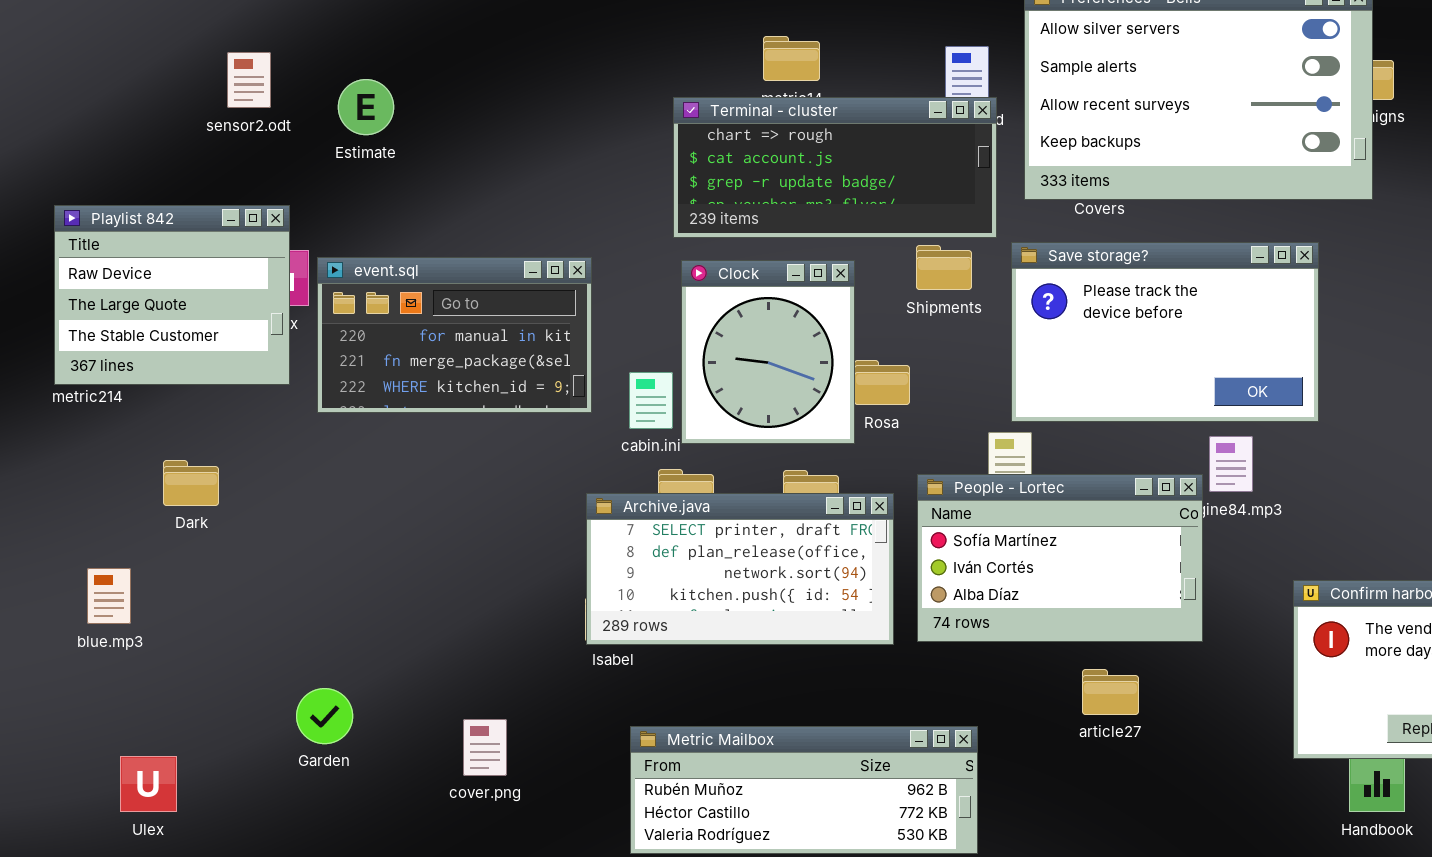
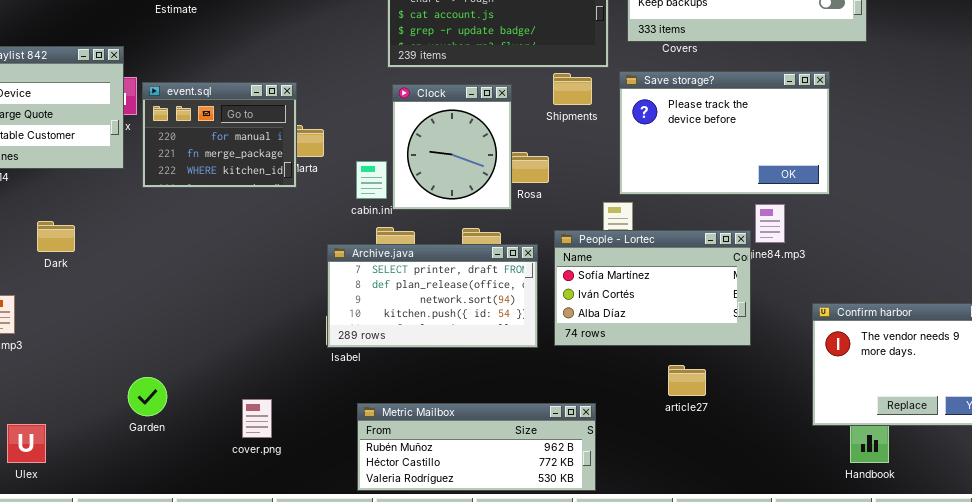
event.sql: [317,257,592,413] -> [142,82,297,188], resized

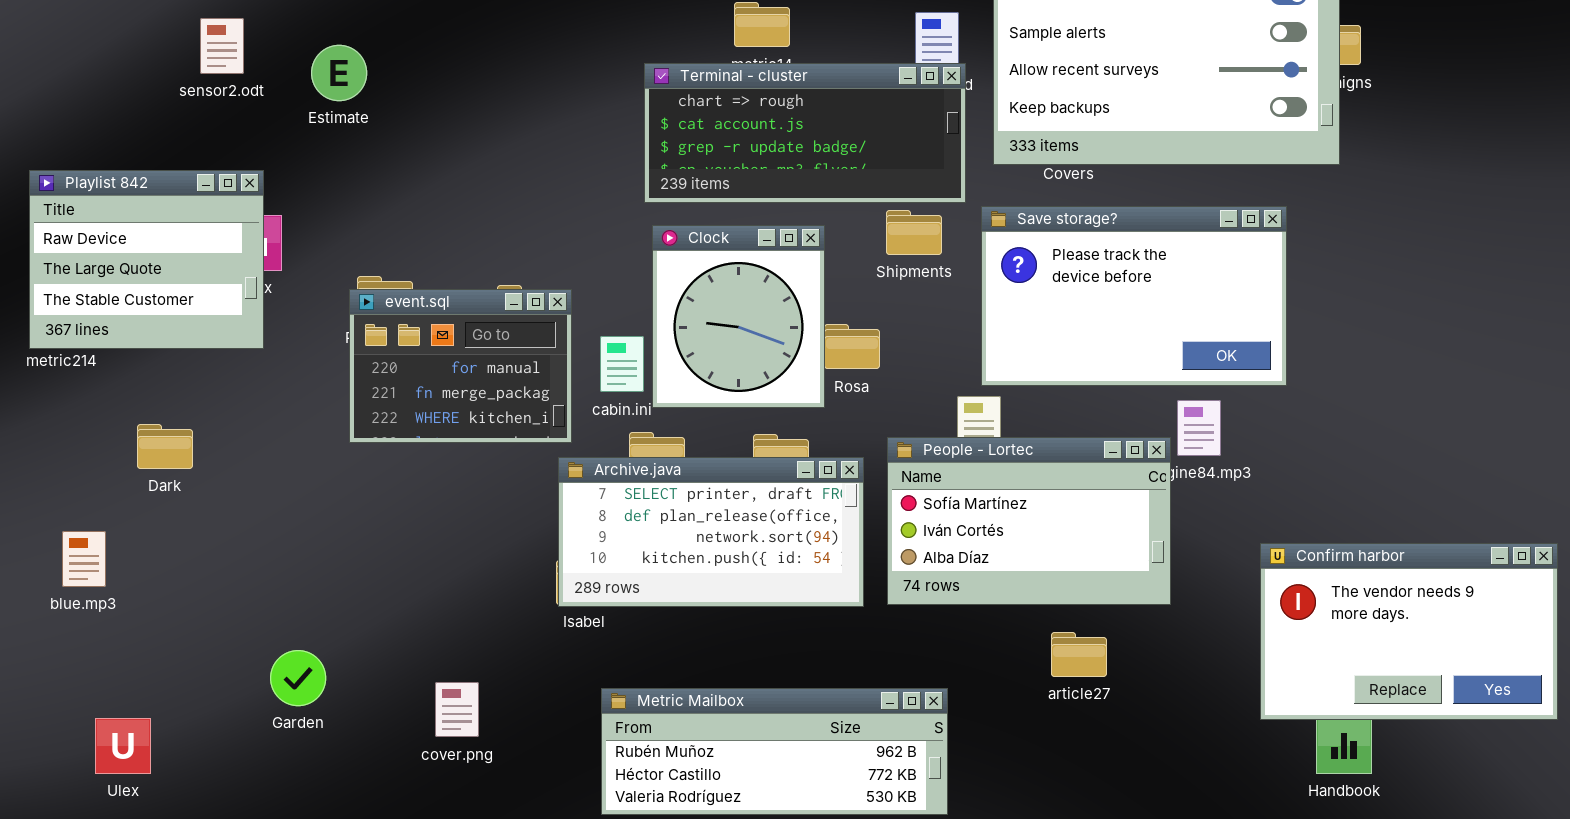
event.sql: [142,82,297,188] -> [349,289,572,443], moved

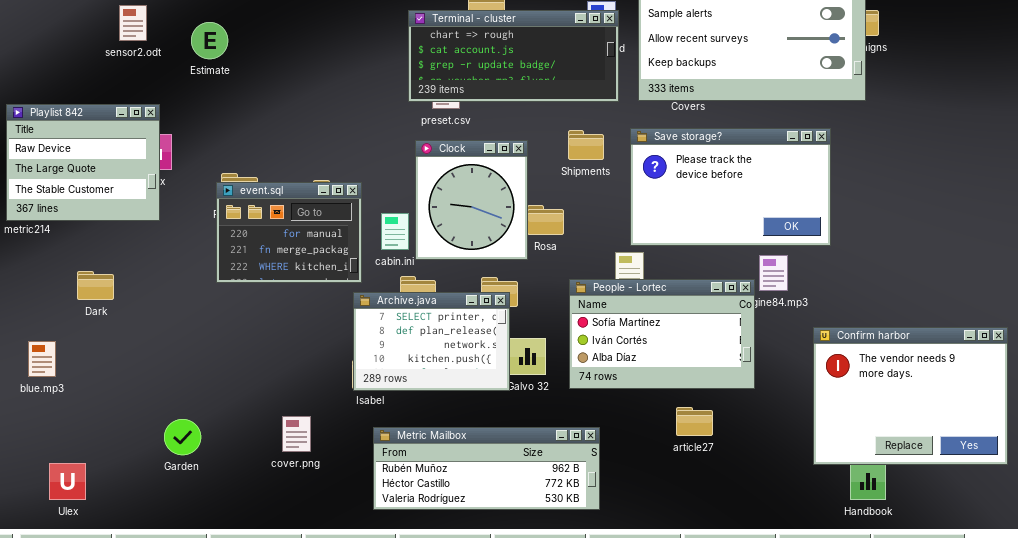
Terminal - cluster: [644,63,966,203] -> [408,10,619,102], moved
Archive.java: [558,457,864,607] -> [353,292,510,391], resized
Confirm harbor: [1260,543,1558,720] -> [813,327,1008,465], resized
cover.png: [435,682,479,737] -> [282,416,311,452], moved
Metric Mailbox: [601,688,948,815] -> [373,427,600,510], moved

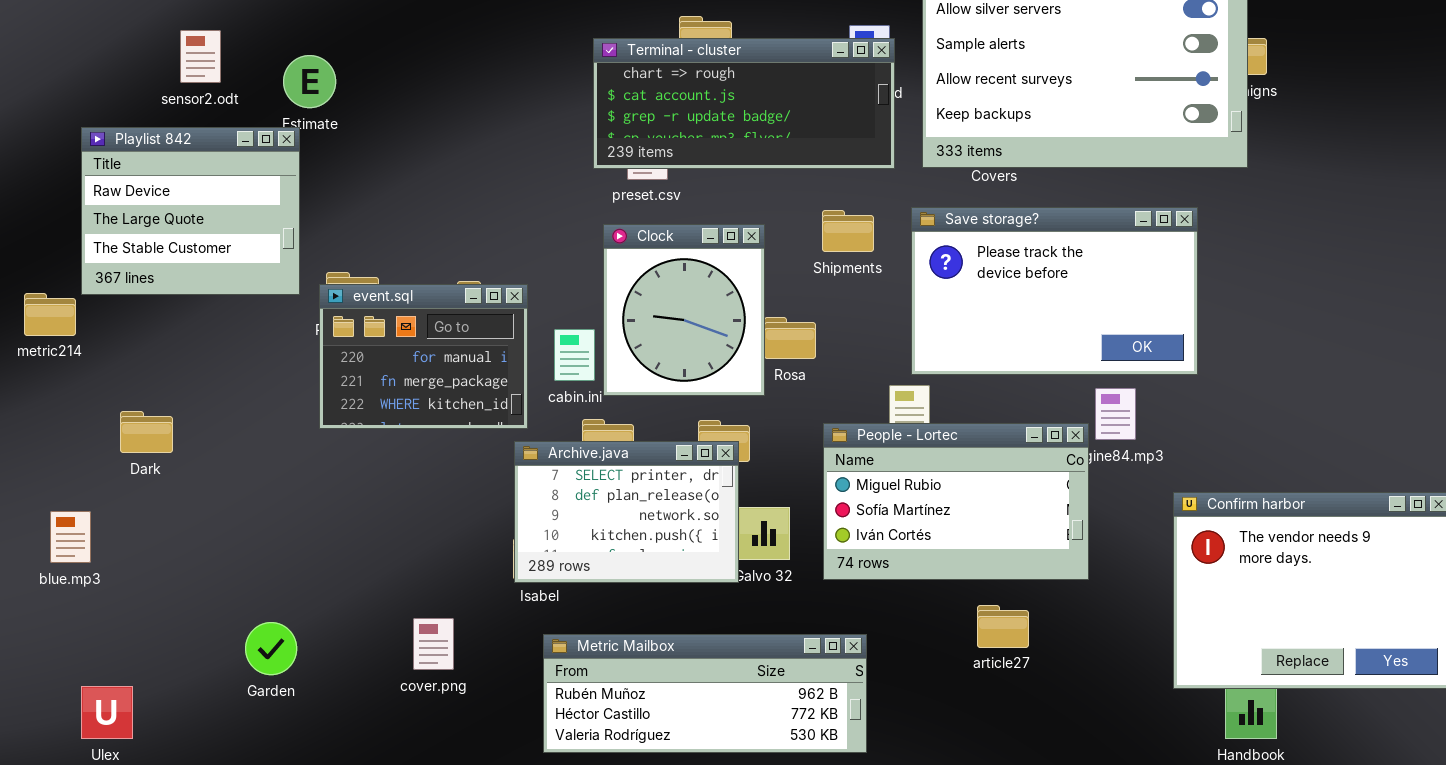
Playlist 842: [6,104,160,221] -> [81,127,300,295], moved
People - Lortec: [569,279,755,389] -> [823,423,1089,580], scrolled up 1 row

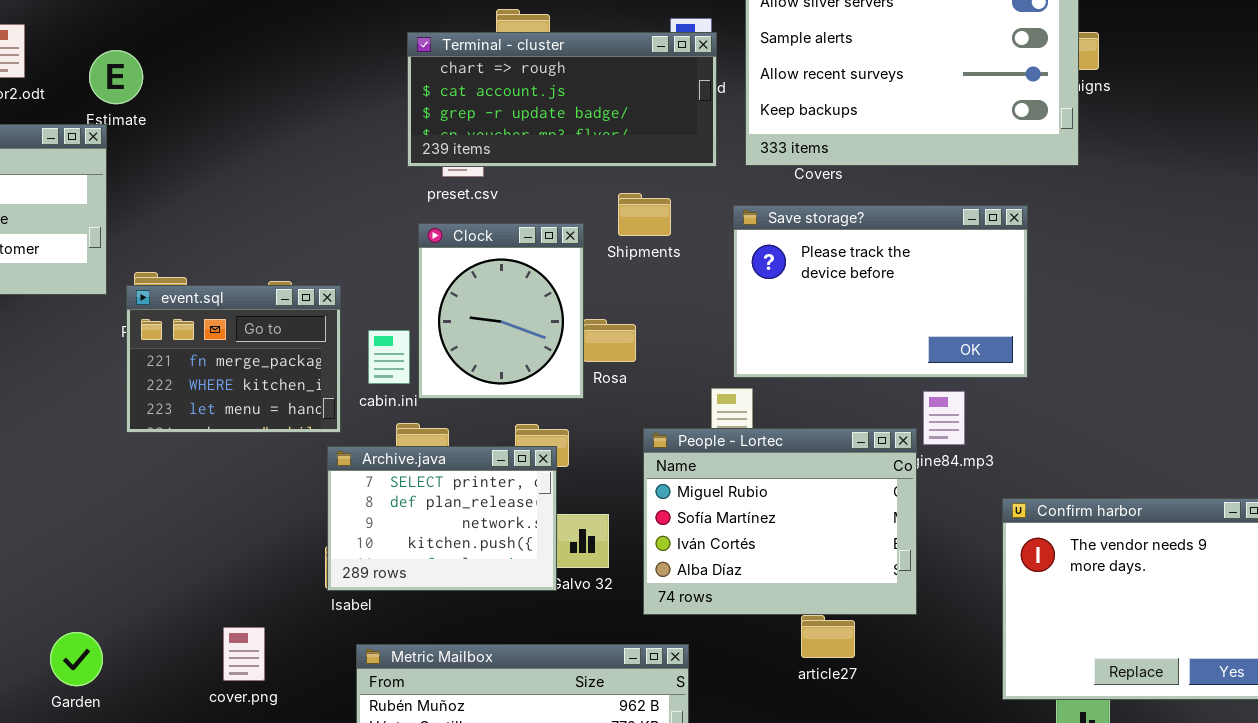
Shipments: [822,210,874,252] -> [618,193,671,236], moved
event.sql: [319,284,528,429] -> [126,285,341,433], scrolled down 1 row
People - Lortec: [823,423,1089,580] -> [643,428,917,615], resized

